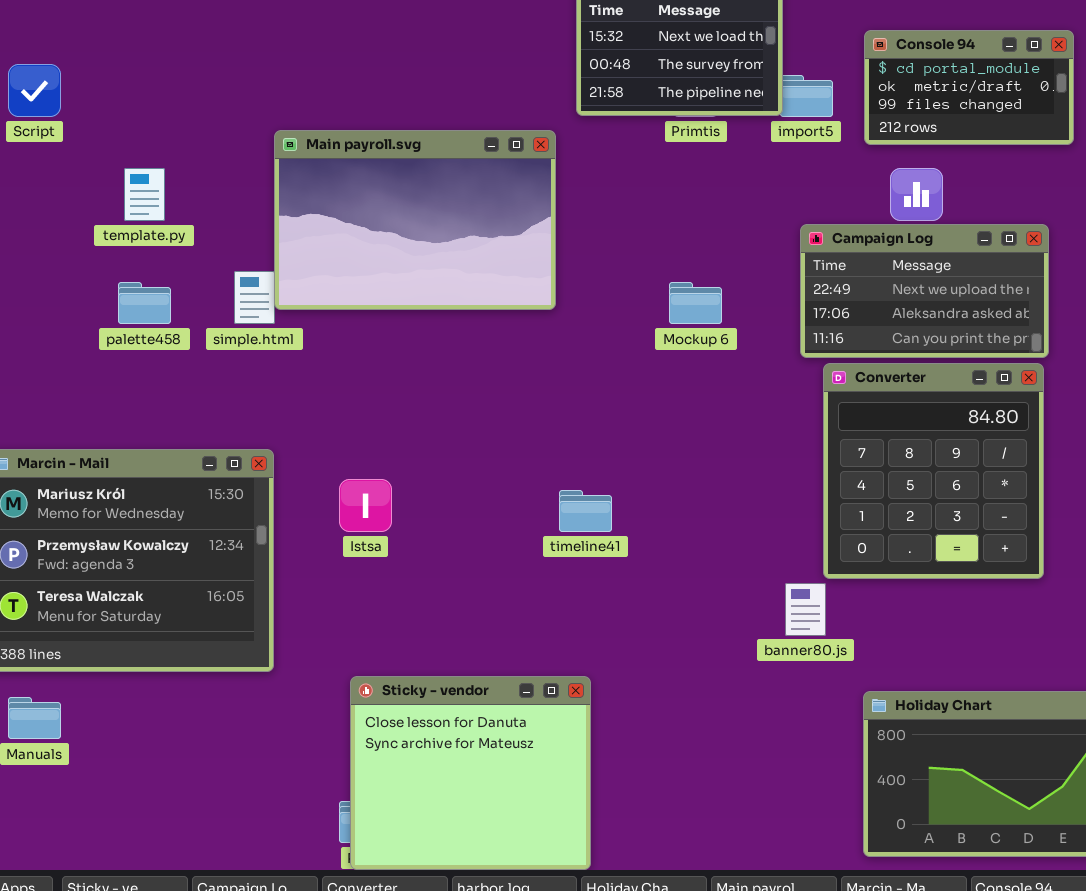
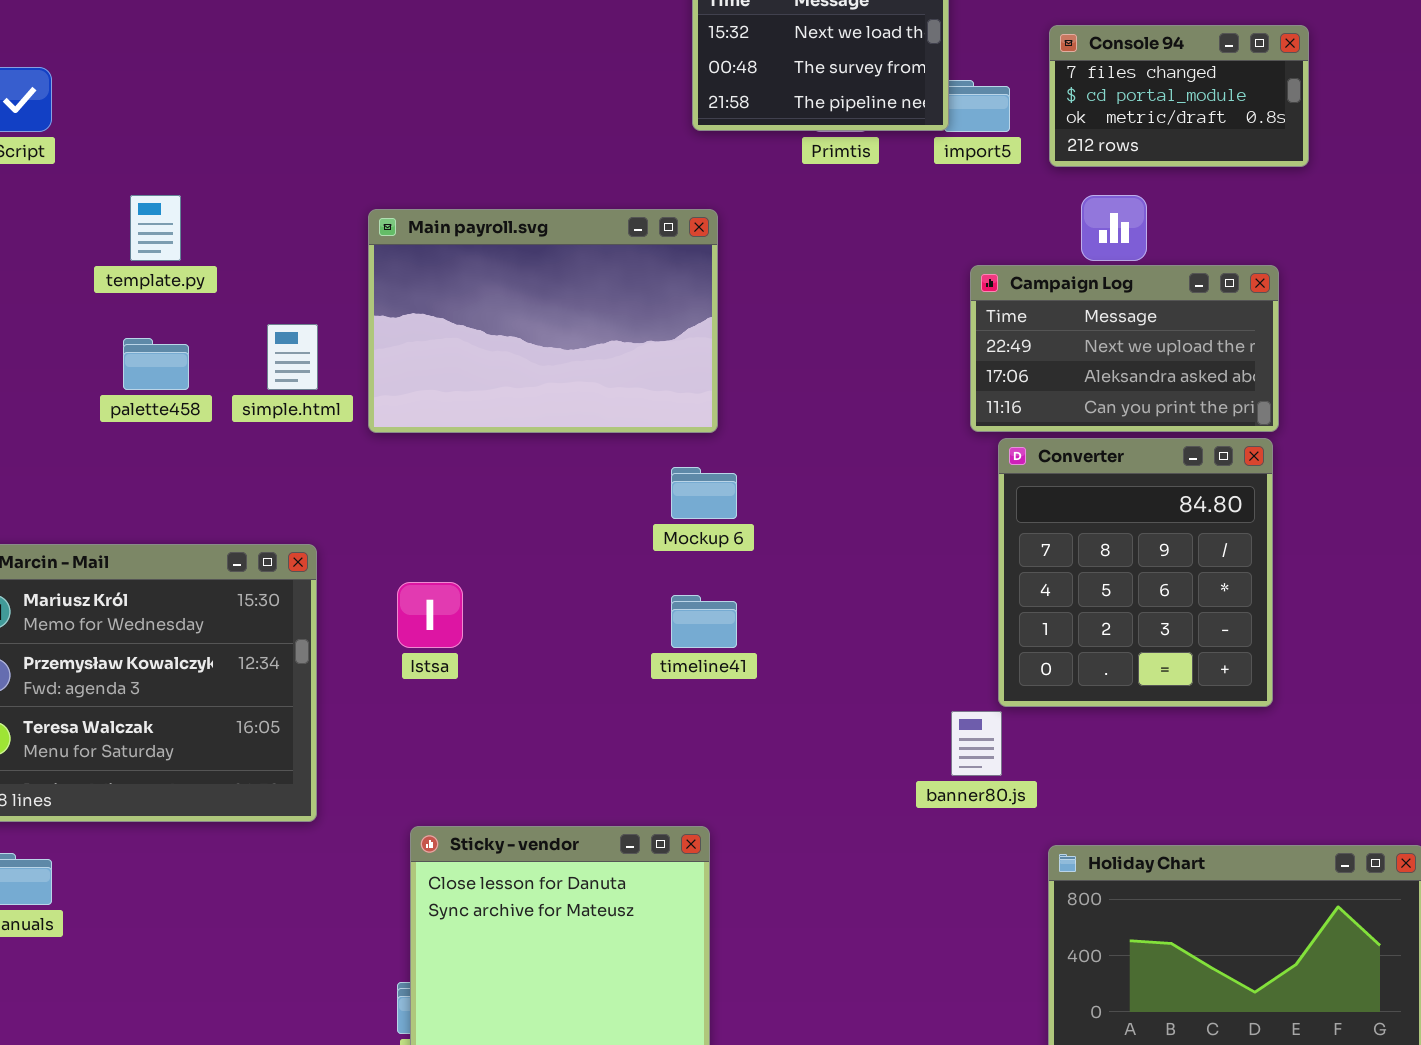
Console 94: [864,30,1074,145] -> [1049,25,1309,167], scrolled up 1 row
Main payroll.svg: [274,130,556,310] -> [368,209,718,433], moved
Mockup 6: [669,282,722,324] -> [671,467,737,519], moved

